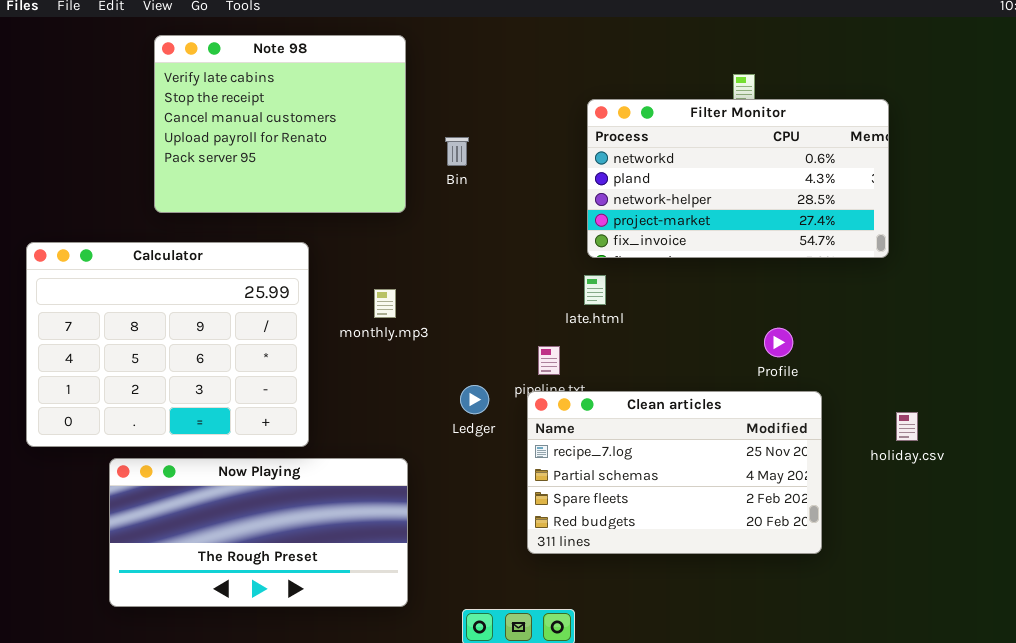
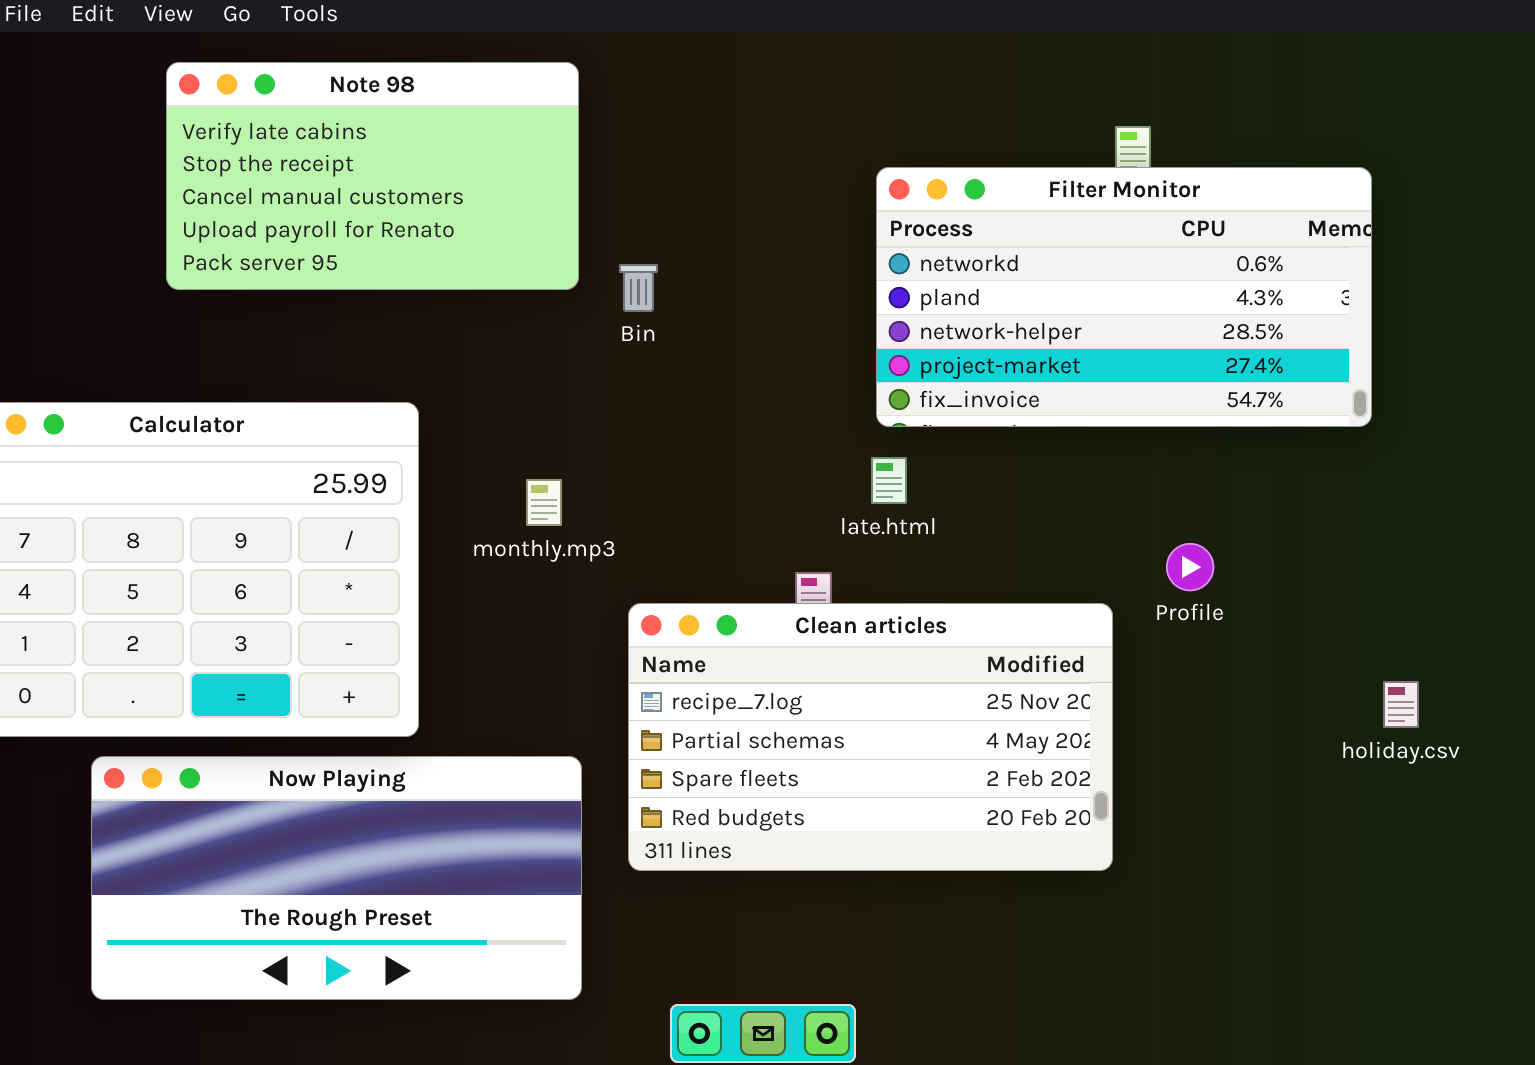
Note 98: [154,35,406,213] -> [166,62,579,290], resized
Bin: [445,137,469,166] -> [619,264,658,312], moved
Clean articles: [527,391,822,554] -> [628,603,1113,871], moved

